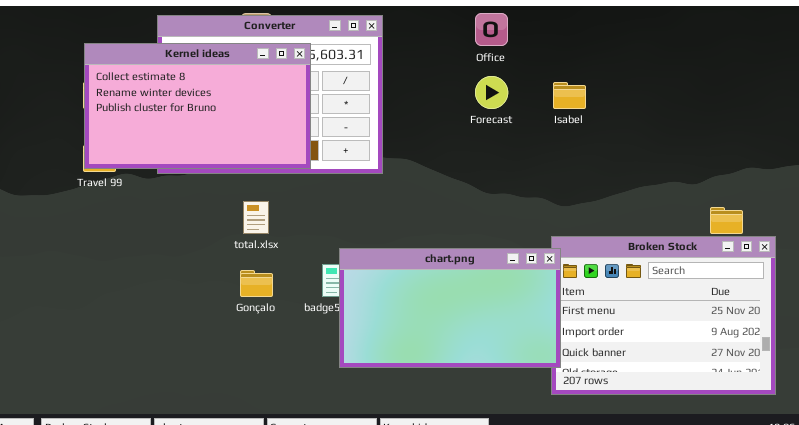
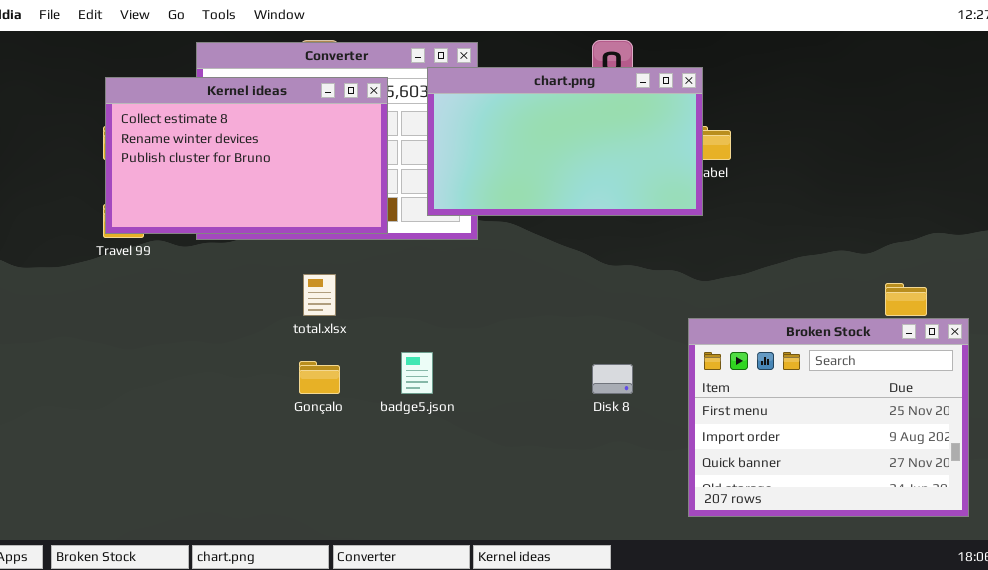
chart.png: [339,248,561,368] -> [427,67,703,216], moved

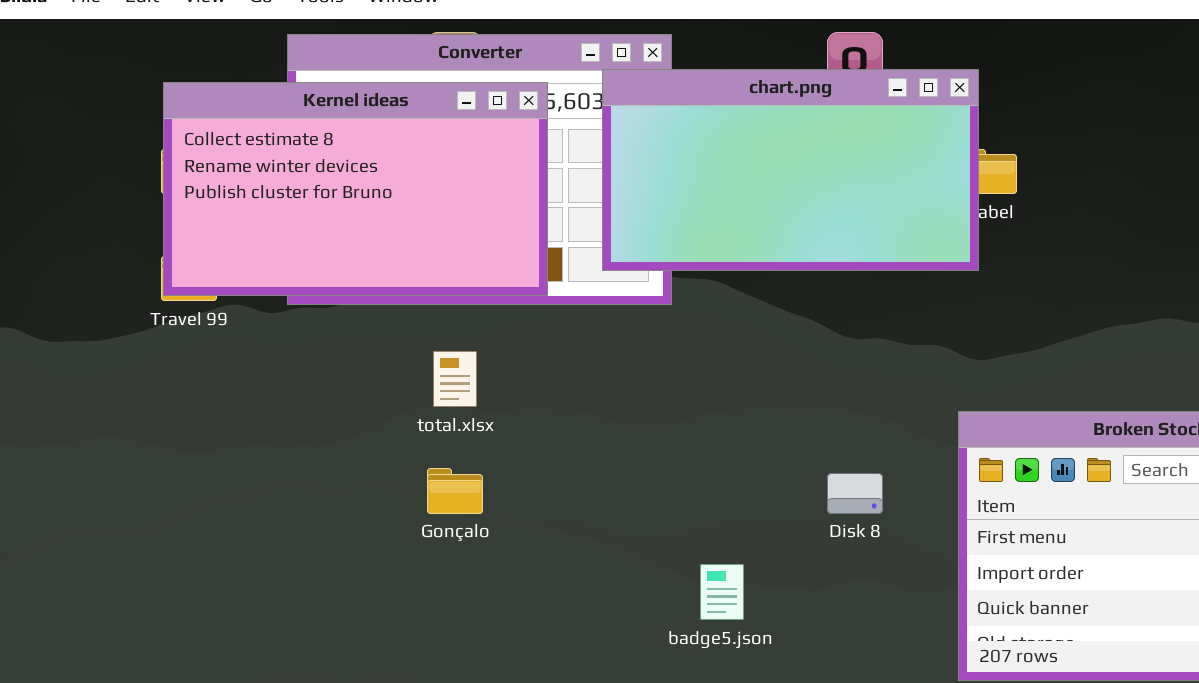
badge5.json: [401,352,433,394] -> [700,564,744,620], moved

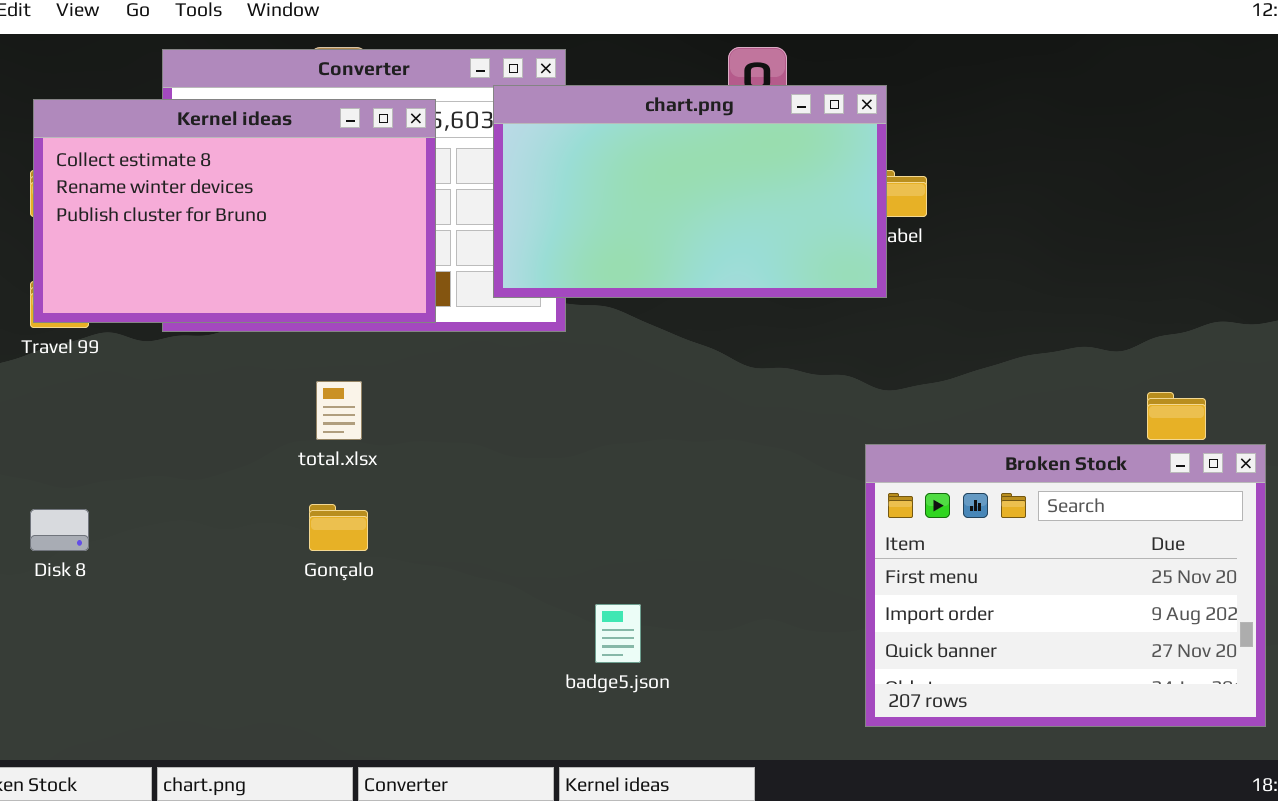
Disk 8: [827,473,883,514] -> [30,509,89,551], moved

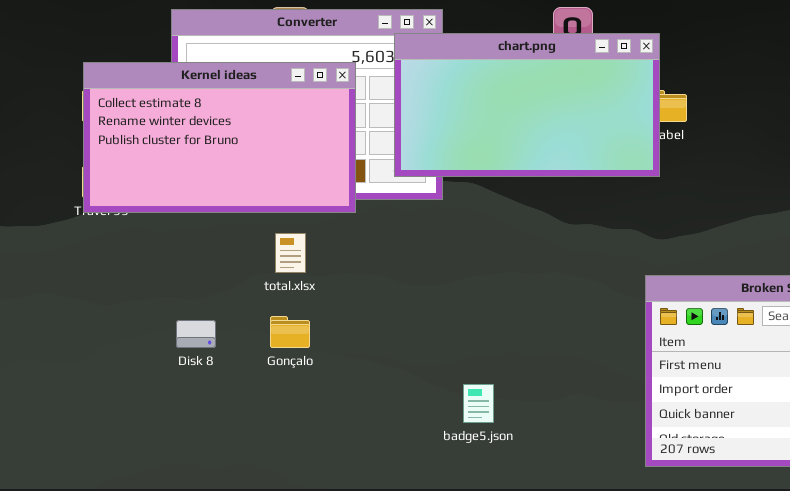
Kernel ideas: [33,99,436,323] -> [83,62,356,213], moved
Disk 8: [30,509,89,551] -> [176,320,216,348], moved

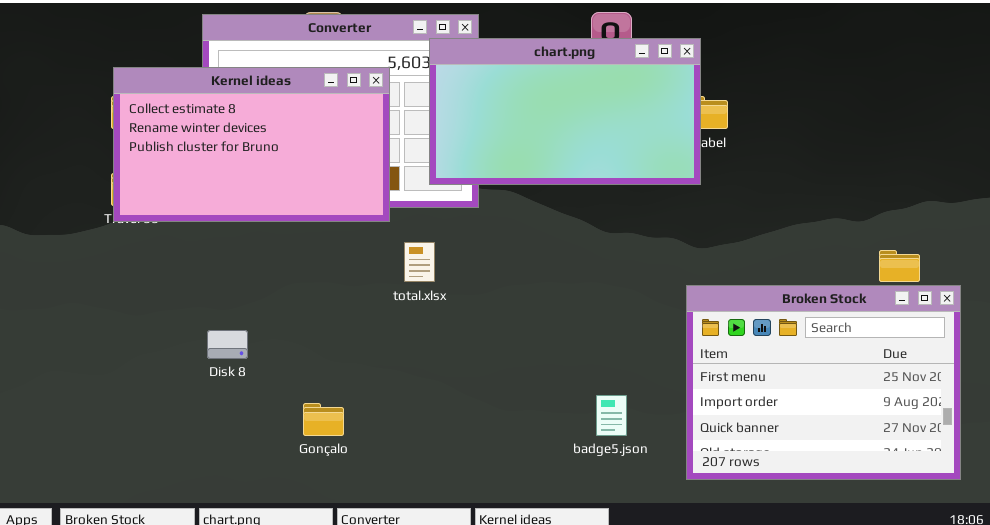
total.xlsx: [275,233,306,273] -> [404,242,435,282], moved
Gonçalo: [270,316,310,348] -> [303,403,344,436], moved
badge5.json: [463,384,494,423] -> [596,395,627,436], moved

